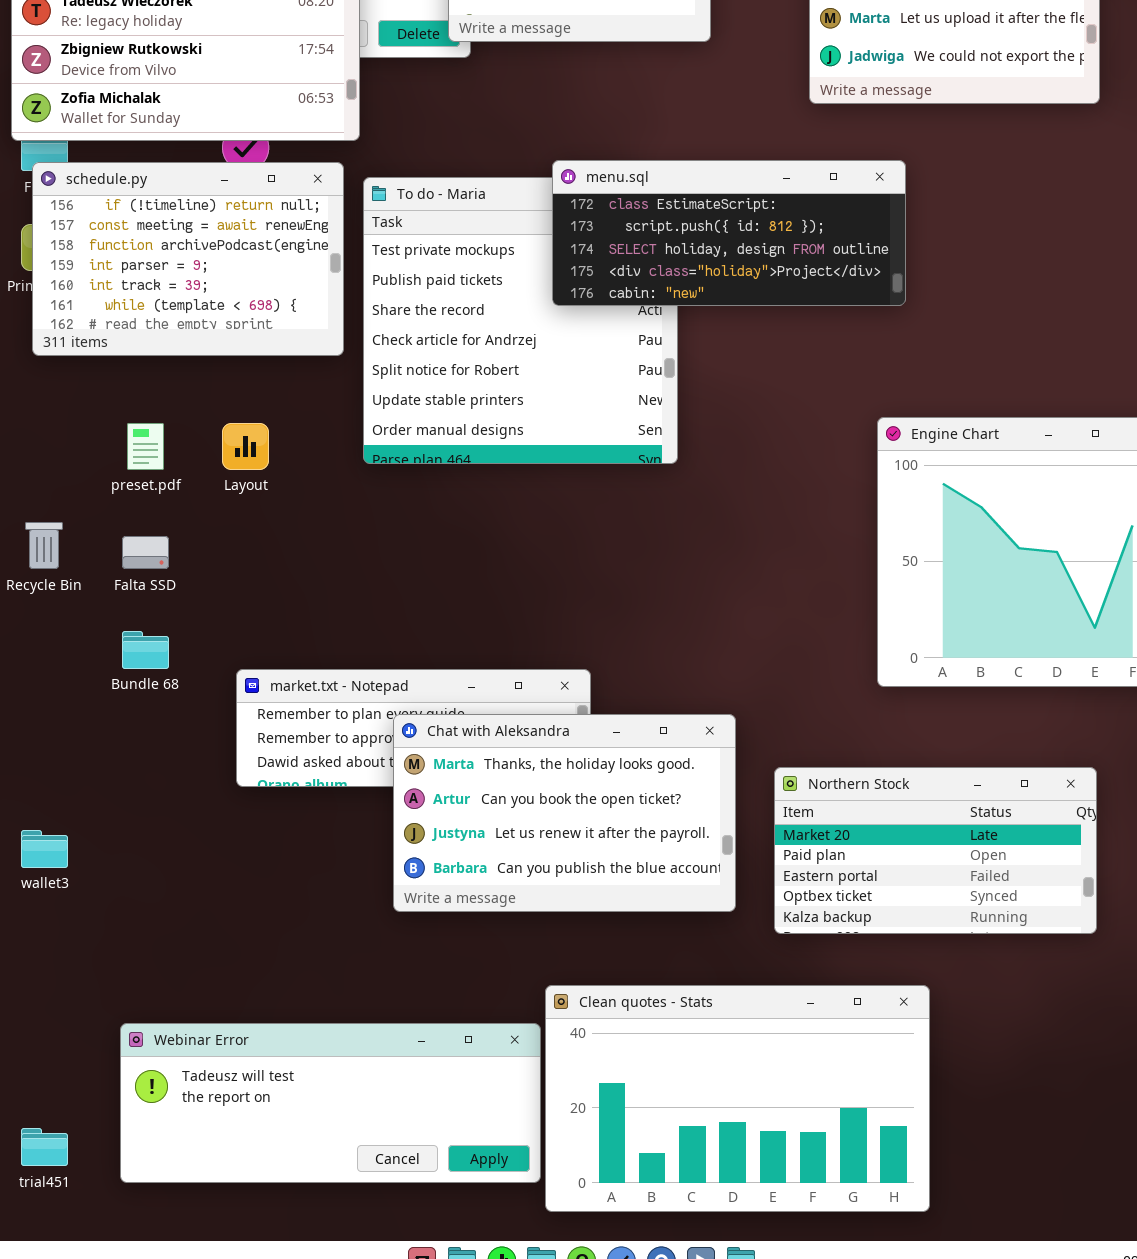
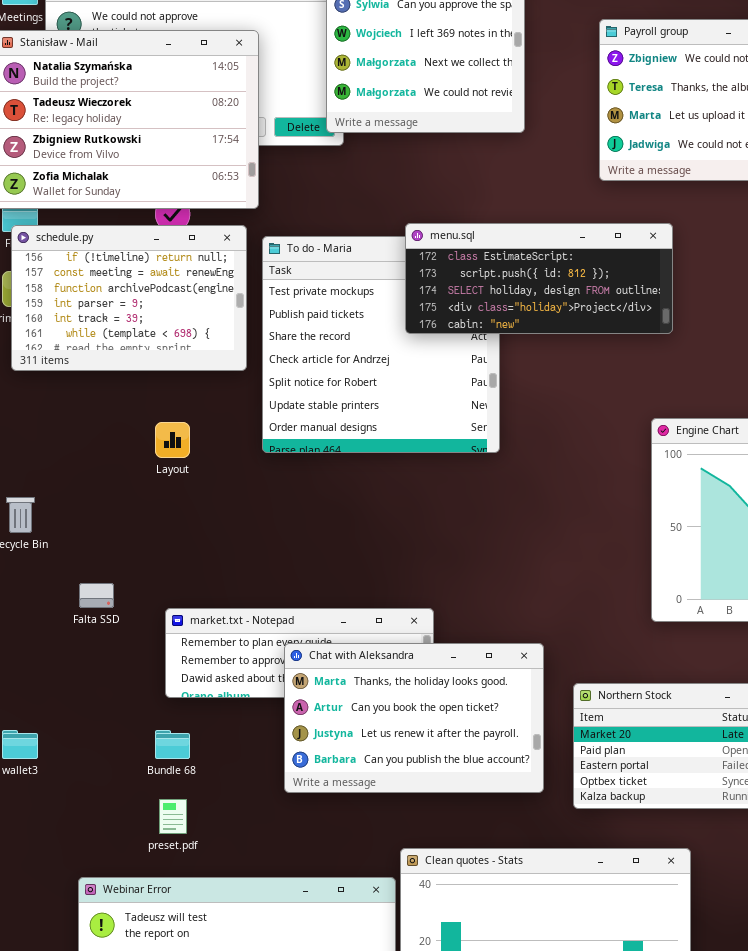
preset.pdf: [127,423,164,470] -> [159,799,187,834], moved
Falta SSD: [122,536,169,569] -> [79,583,114,608], moved
Bundle 68: [122,631,169,669] -> [155,730,190,759], moved

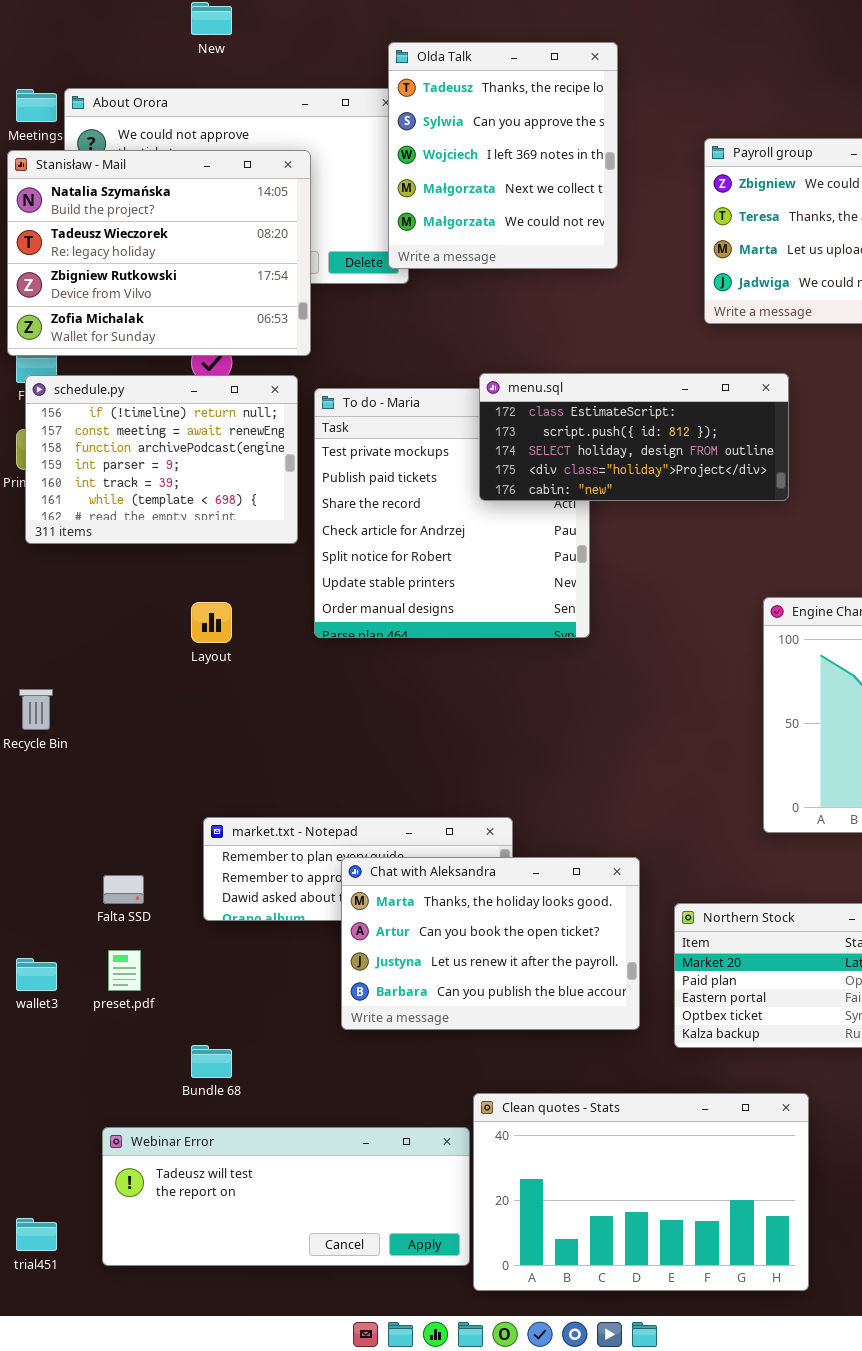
Falta SSD: [79,583,114,608] -> [103,875,144,904], moved
Bundle 68: [155,730,190,759] -> [191,1045,232,1078], moved
preset.pdf: [159,799,187,834] -> [108,950,141,991], moved

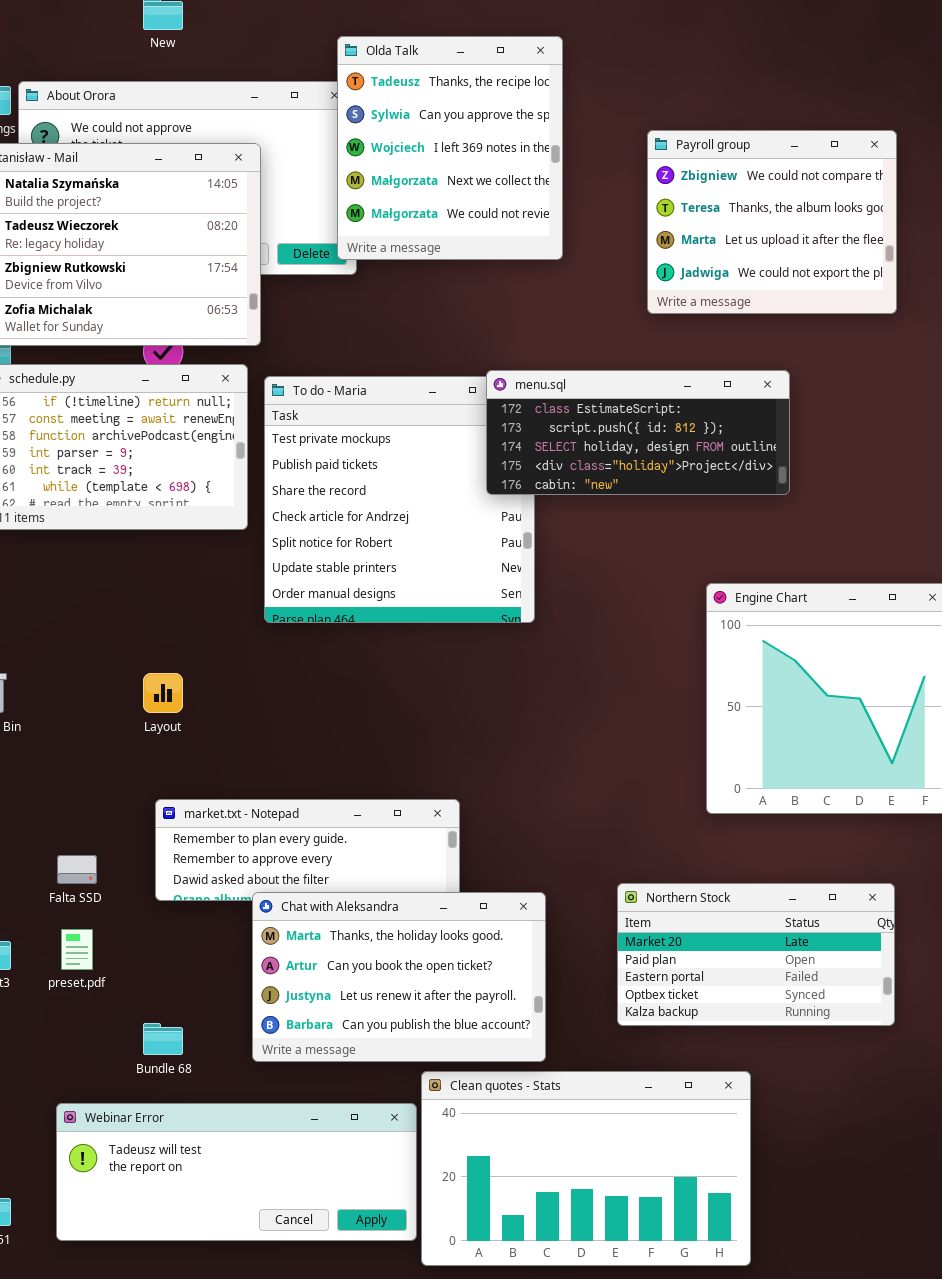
menu.sql: [479,373,789,501] -> [486,370,790,495], moved
Layout: [191,602,232,643] -> [143,673,183,713], moved
Chat with Aleksandra: [341,857,640,1030] -> [252,892,546,1062], moved

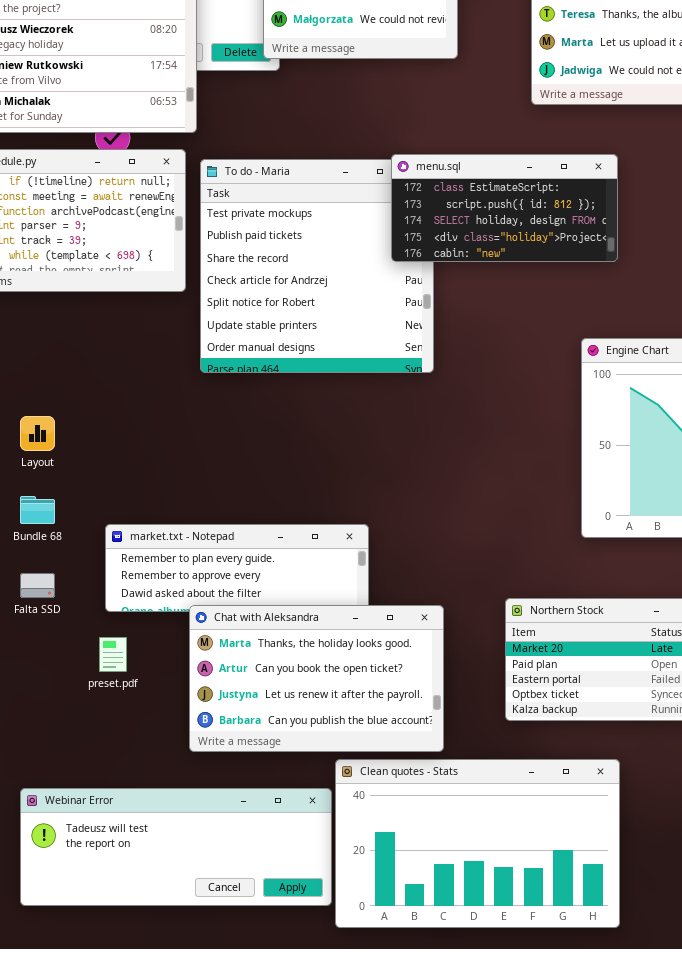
menu.sql: [486,370,790,495] -> [391,154,618,262], resized
Layout: [143,673,183,713] -> [20,416,55,451], moved
preset.pdf: [61,929,93,970] -> [99,637,127,672], moved
Bundle 68: [143,1023,183,1055] -> [20,496,55,524], moved

